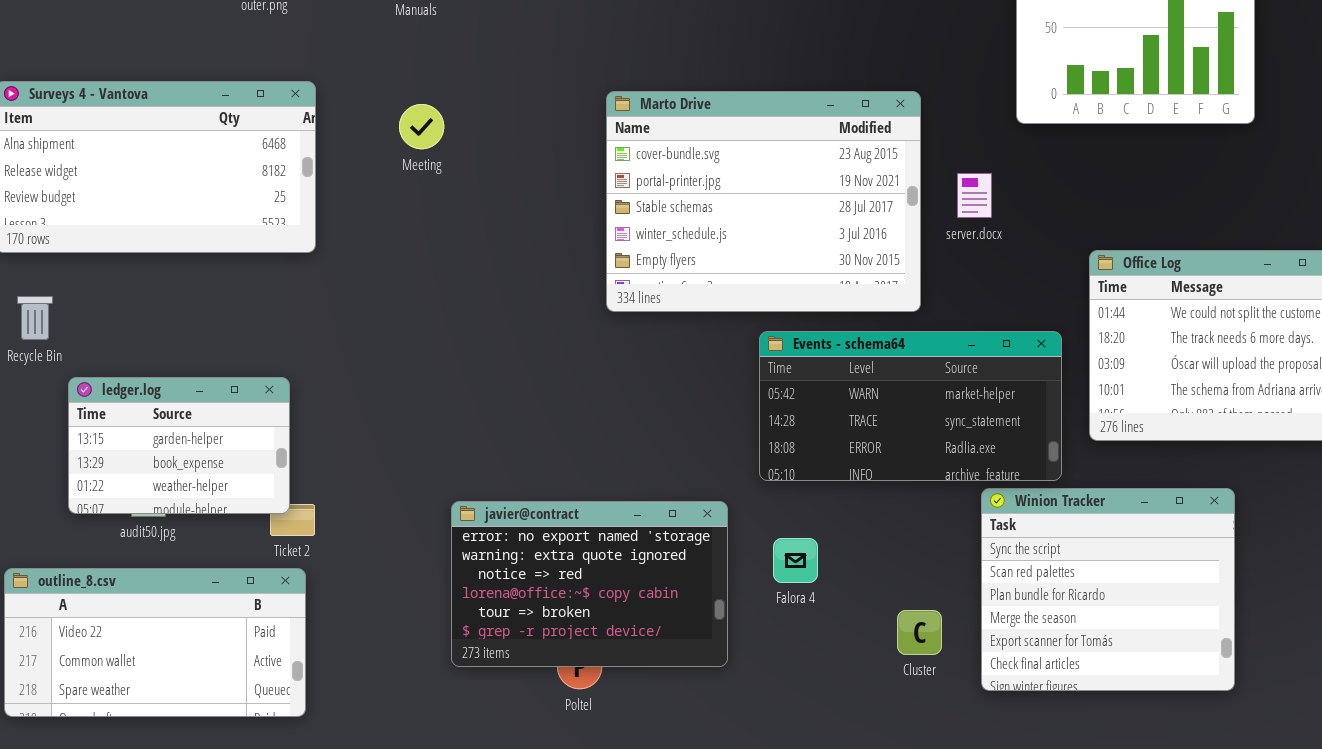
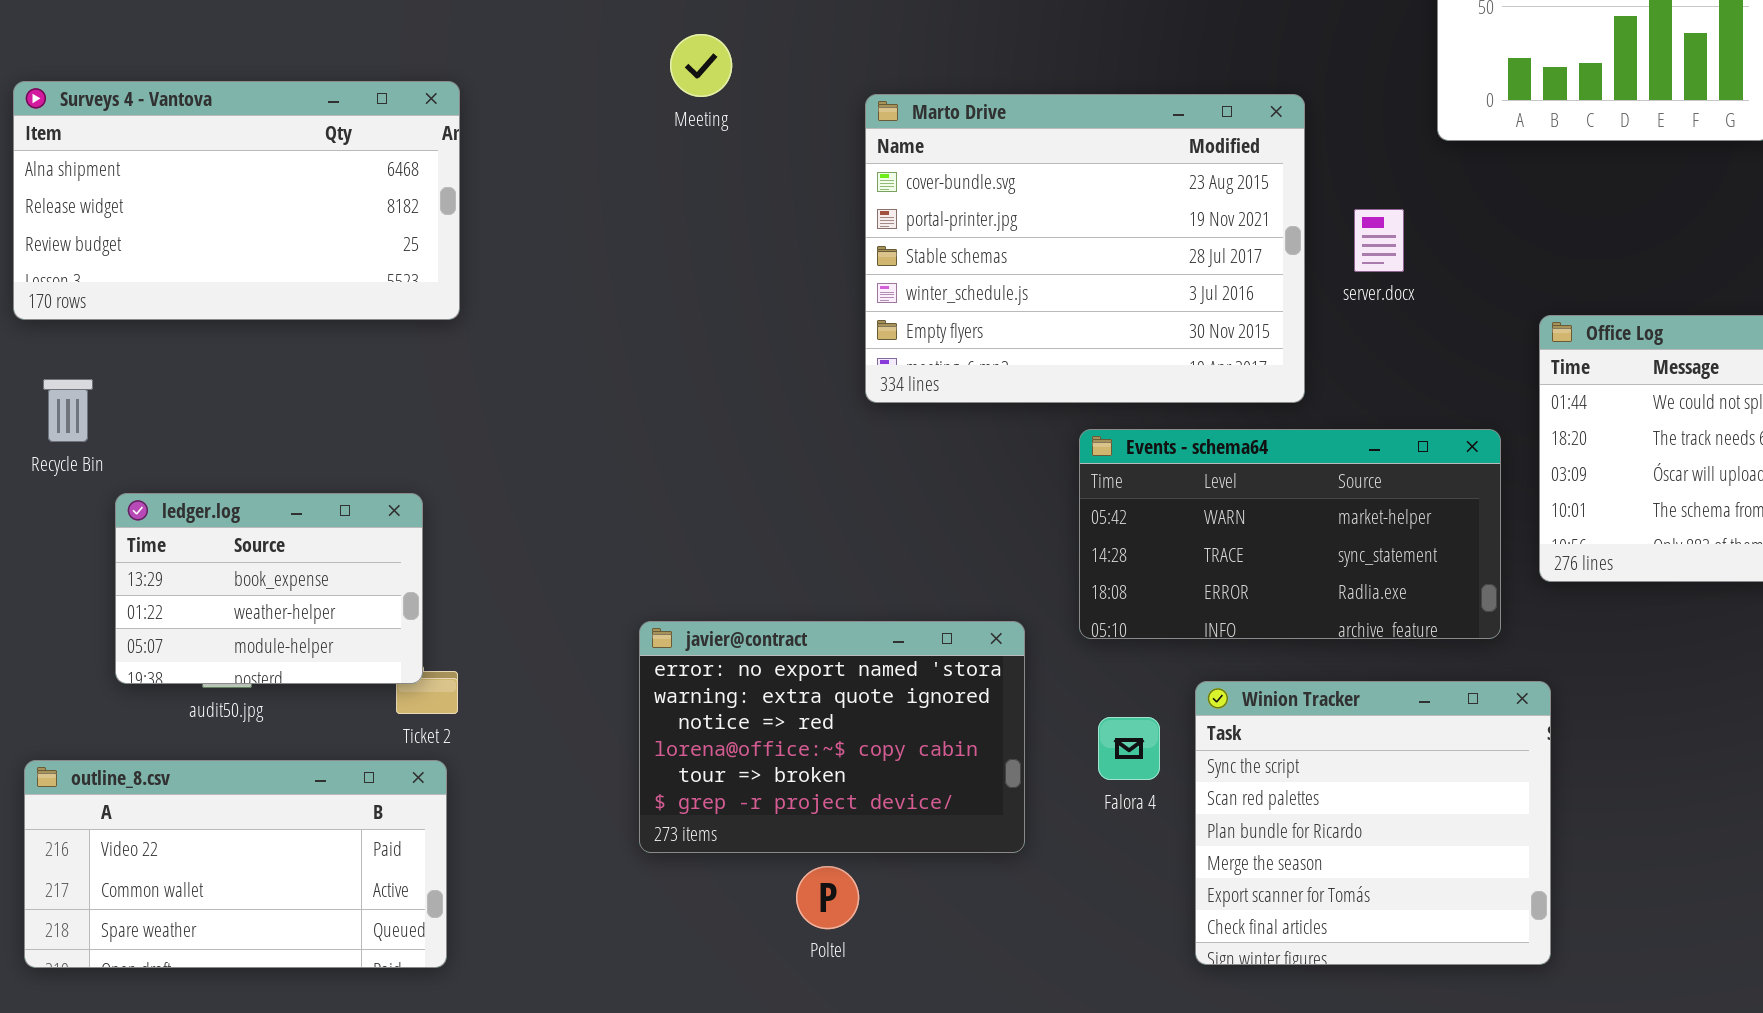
Meeting: [399,104,444,149] -> [670,34,732,97], moved
ledger.log: [68,377,290,514] -> [115,493,423,684], scrolled down 1 row
Winion Tracker: [981,488,1235,691] -> [1195,681,1551,965], moved
javier@contract: [451,501,728,667] -> [639,621,1025,853], moved

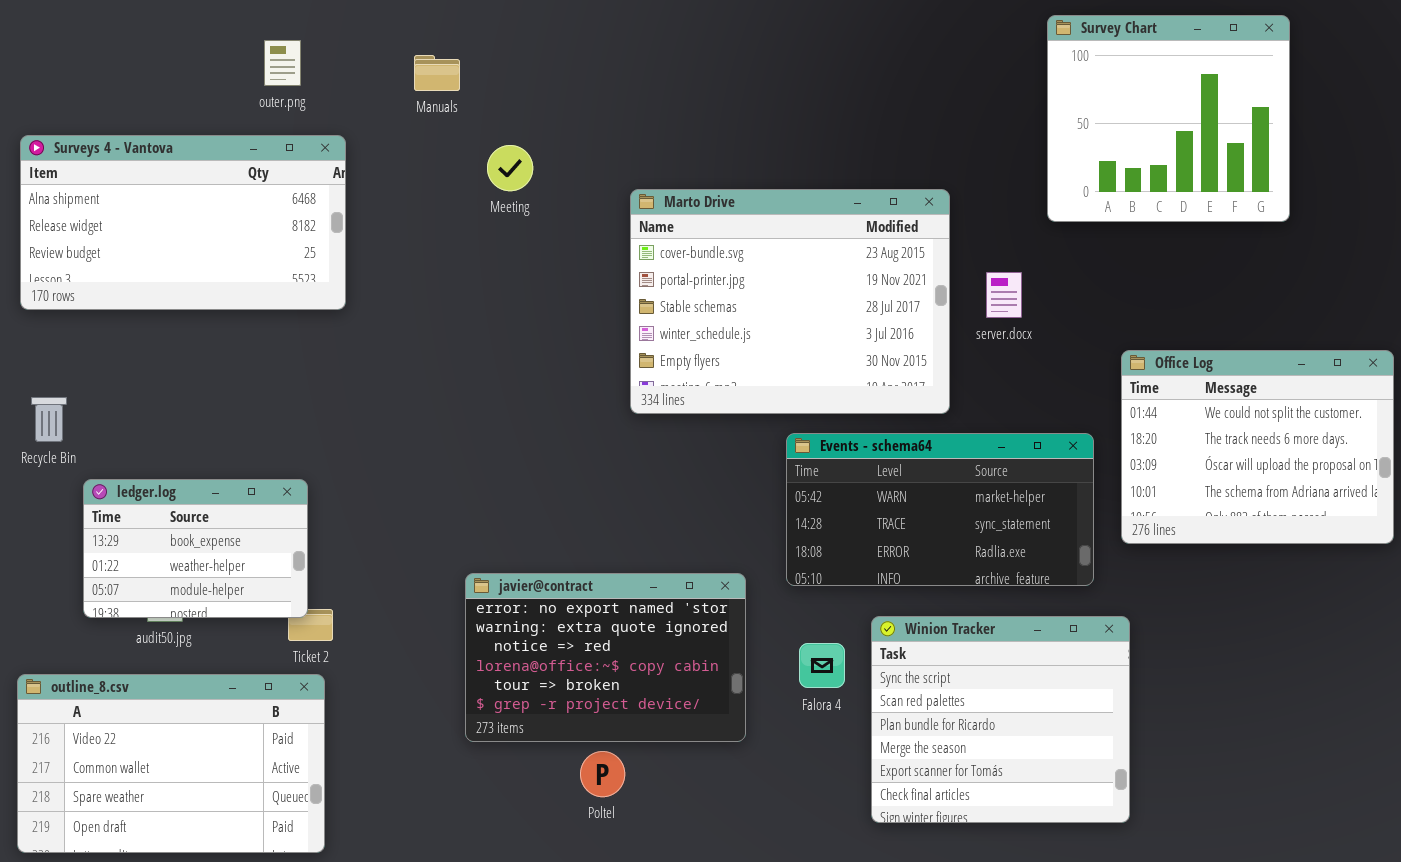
Surveys 4 - Vantova: [13,81,460,320] -> [20,135,346,310], moved
outline_8.csv: [24,760,447,968] -> [17,674,325,853], resized

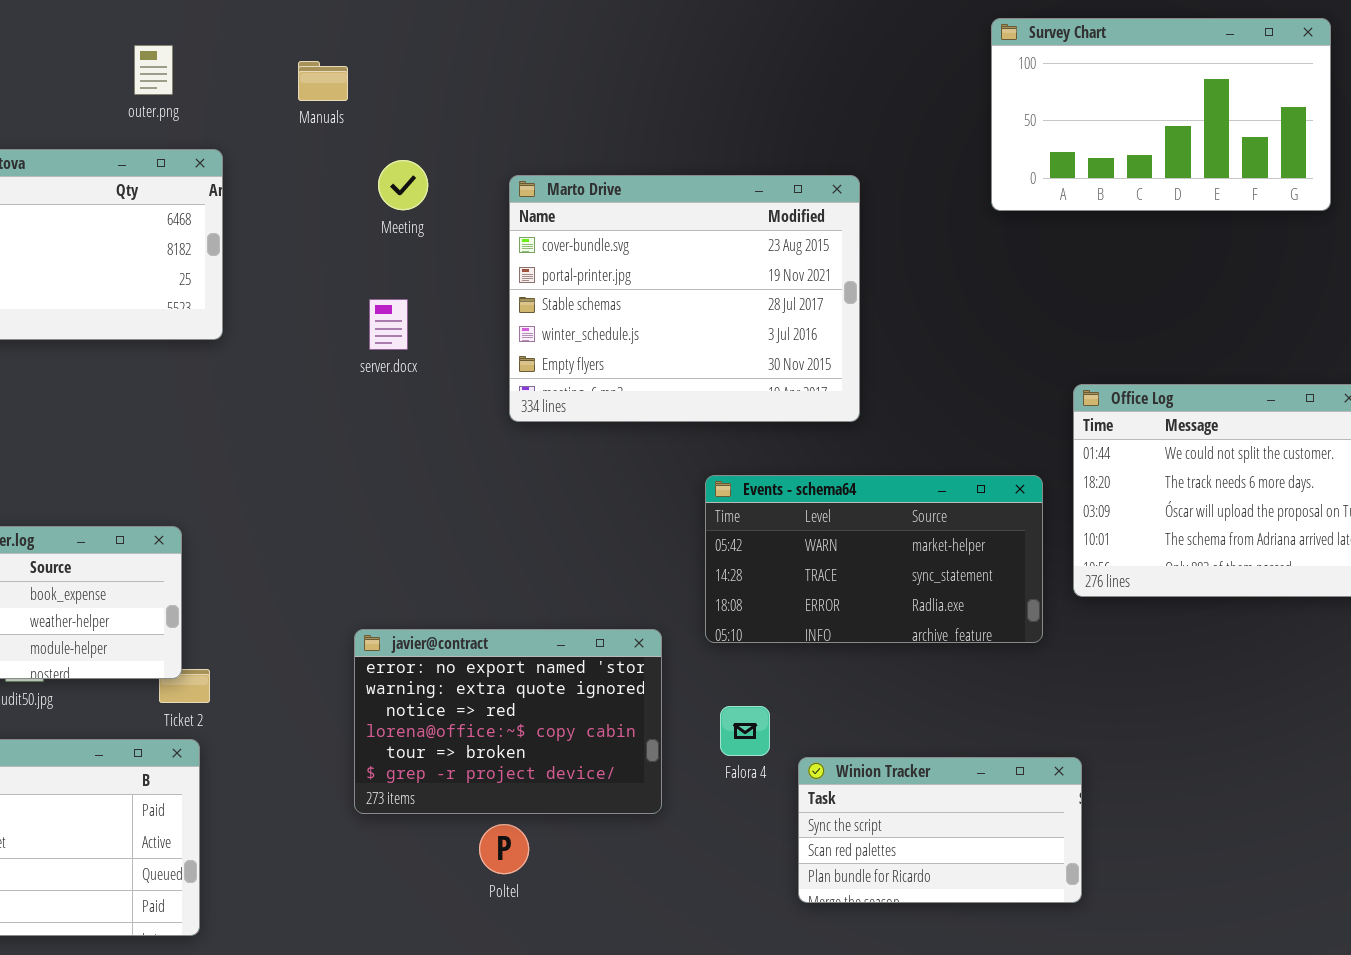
Survey Chart: [1047,15,1290,222] -> [991,18,1331,211], resized
Marto Drive: [630,189,950,414] -> [509,175,860,422], moved
server.docx: [986,272,1022,318] -> [369,299,408,350], moved
Winion Tracker: [871,616,1130,823] -> [798,757,1082,903], resized

